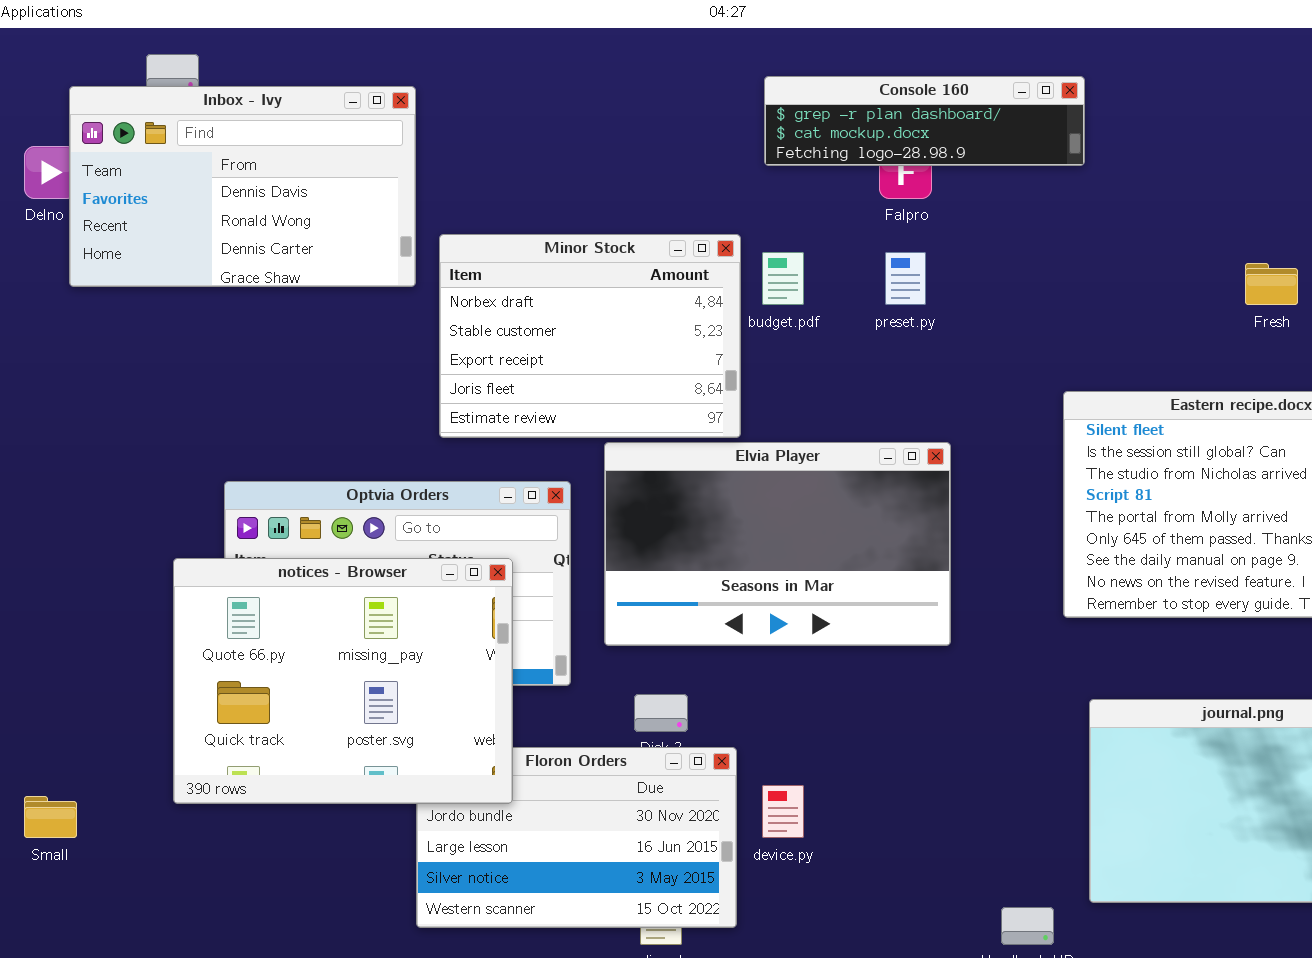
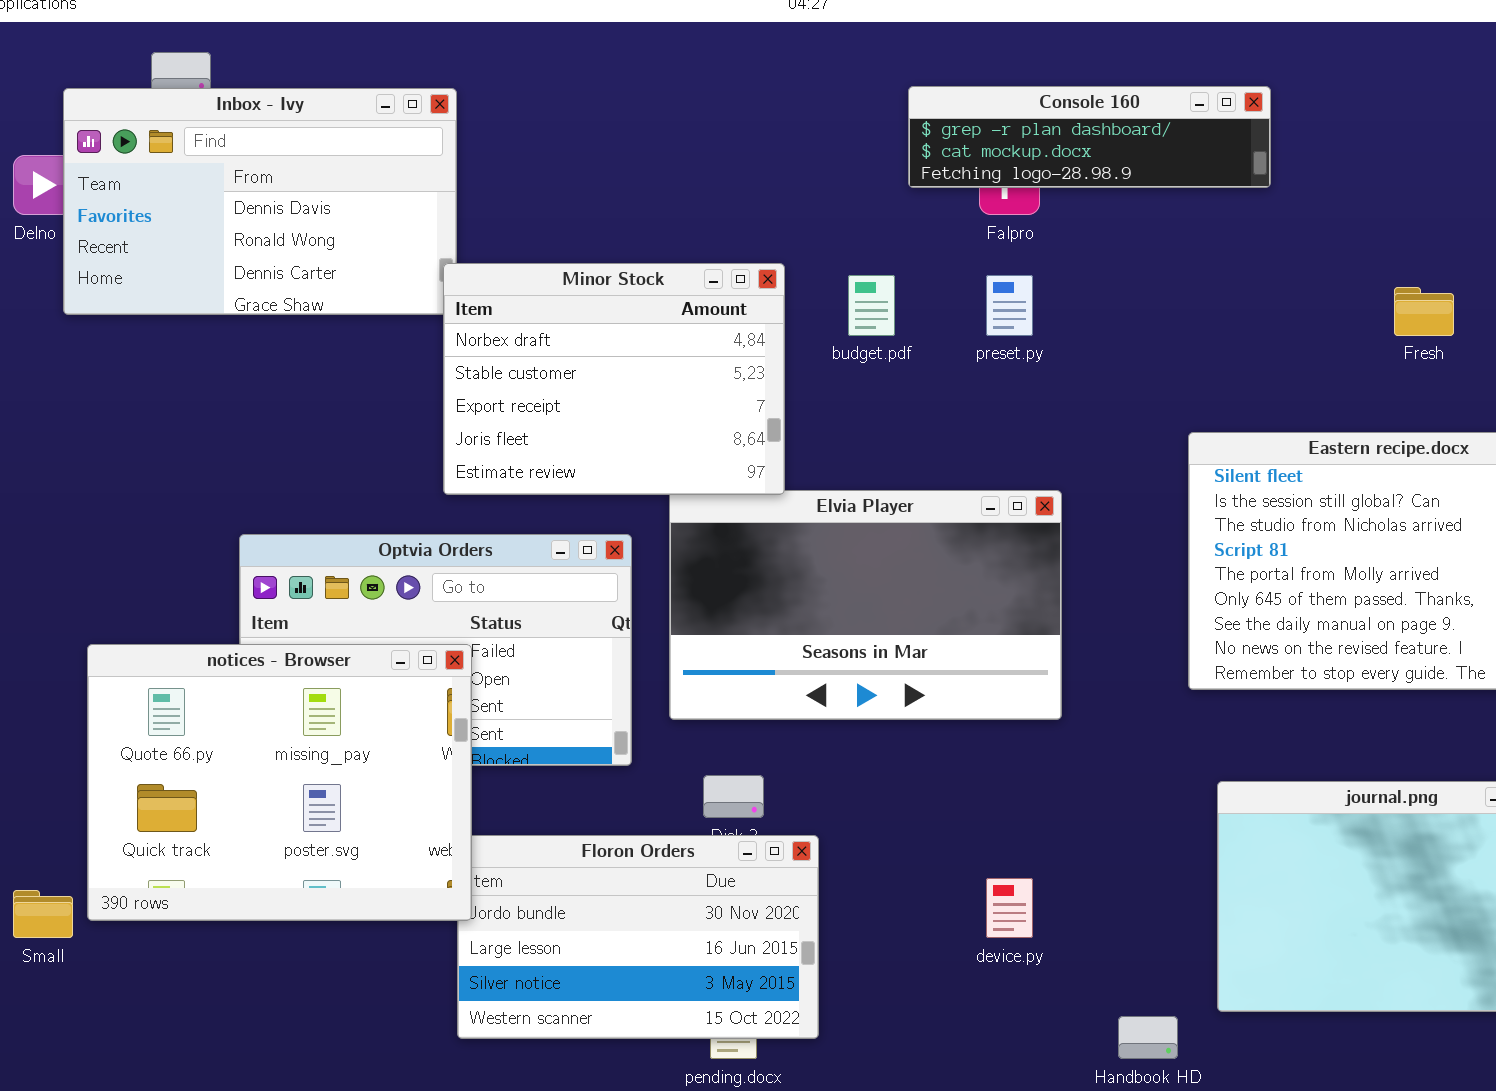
Console 160: [764,76,1085,166] -> [908,86,1271,188], moved
Minor Stock: [439,234,741,438] -> [443,263,785,495], moved
notices - Browser: [173,558,513,804] -> [87,644,472,921], moved
device.py: [762,785,804,838] -> [986,878,1033,938], moved

